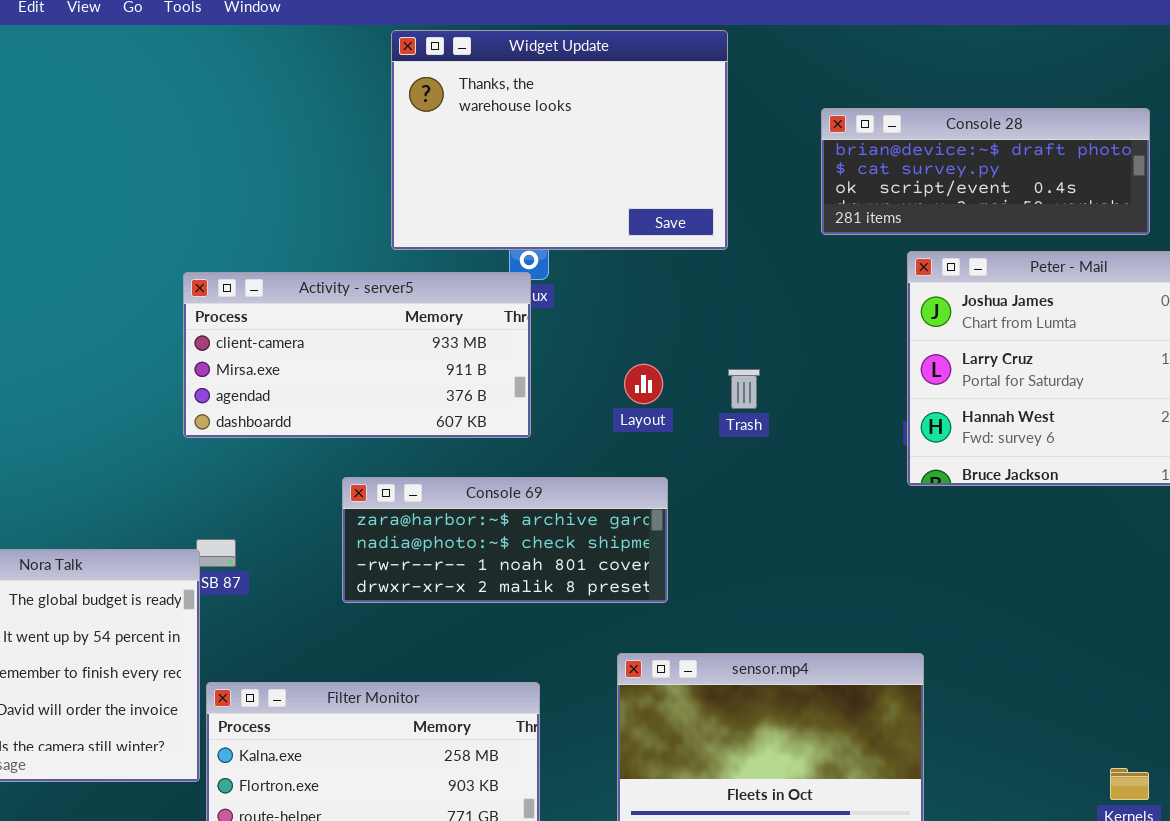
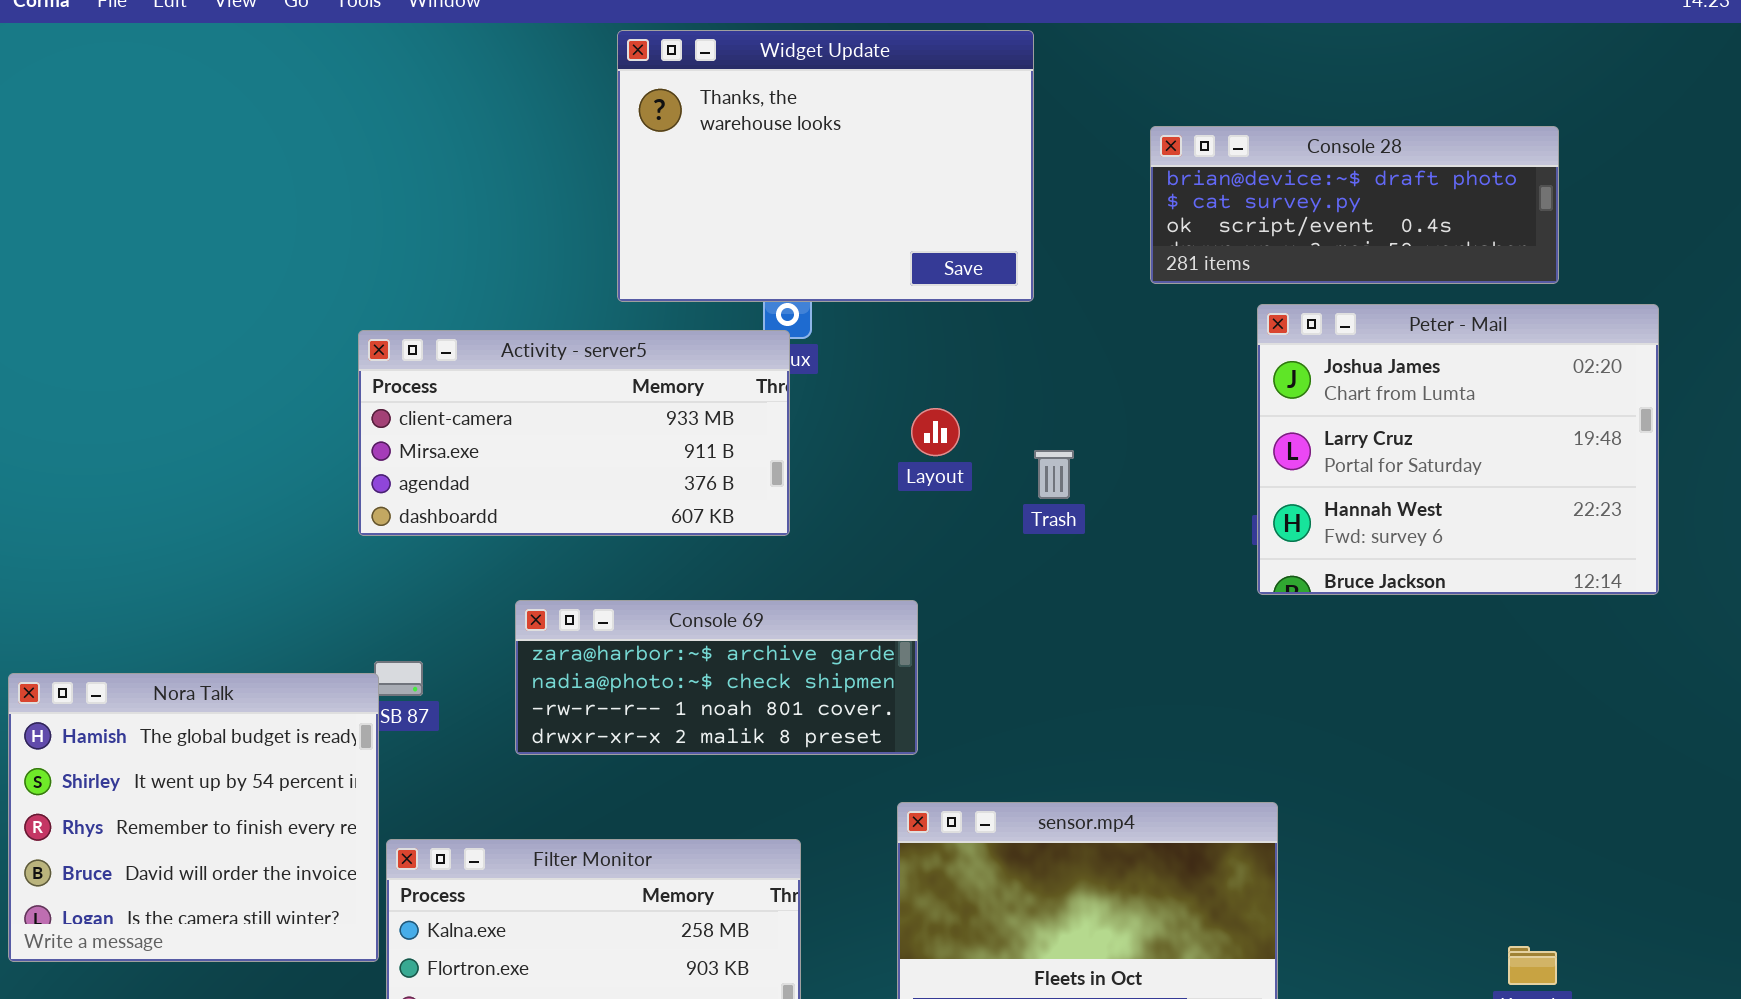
Layout: [624,364,663,404] -> [911,408,960,456], moved
Console 69: [342,477,668,603] -> [515,600,918,755], moved

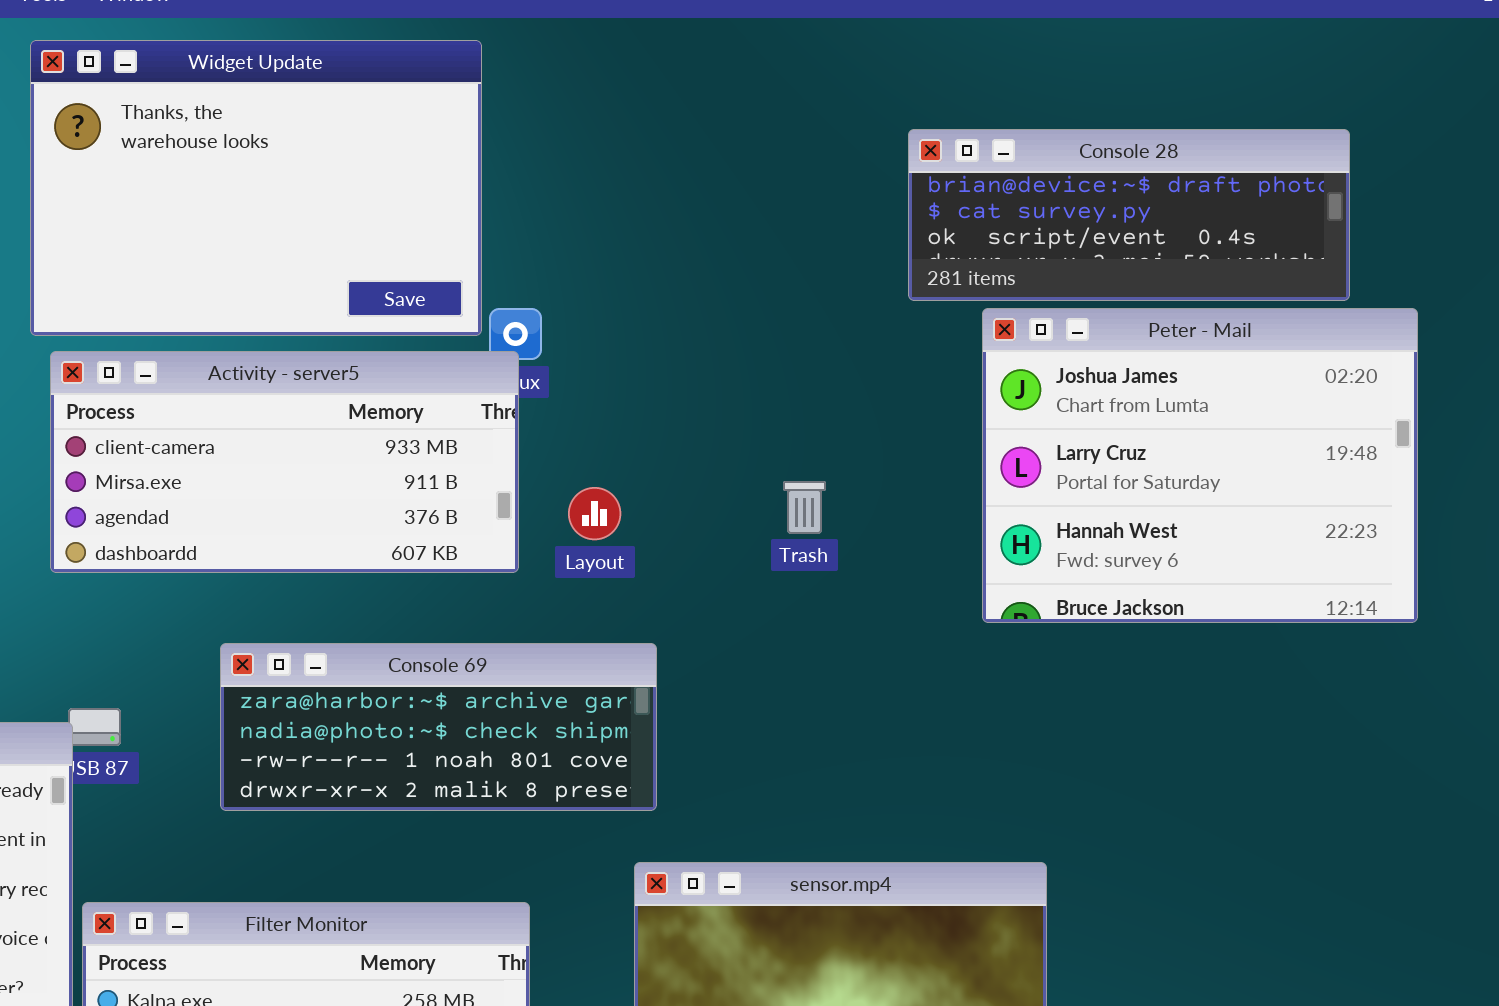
Widget Update: [617,30,1034,302] -> [30,40,482,336], moved
Peter - Mail: [1257,304,1659,595] -> [982,308,1418,623], moved
Layout: [911,408,960,456] -> [568,487,621,540], moved

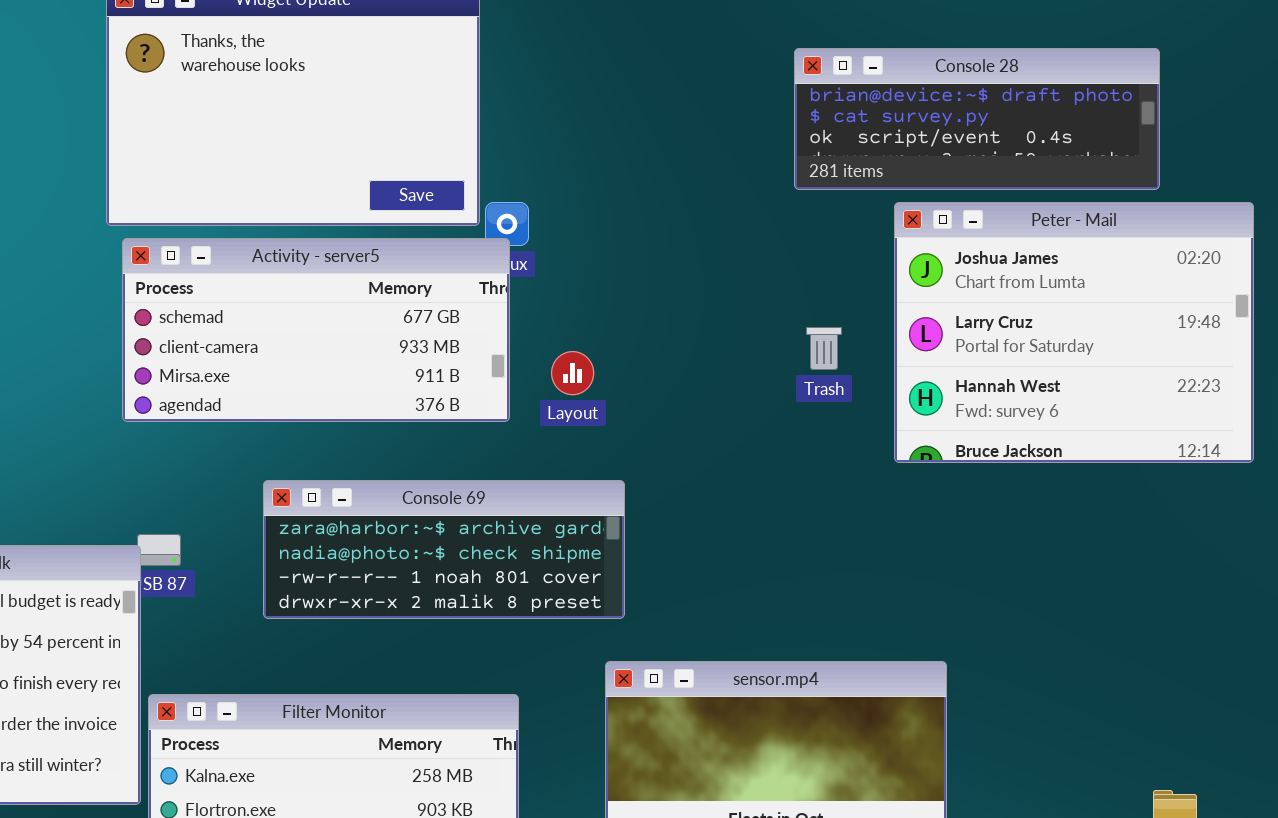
Console 28: [908,129,1350,301] -> [794,48,1160,190], moved
Activity - server5: [50,351,519,573] -> [122,238,510,422], scrolled up 1 row
Trash: [783,481,826,534] -> [806,327,842,370], moved

